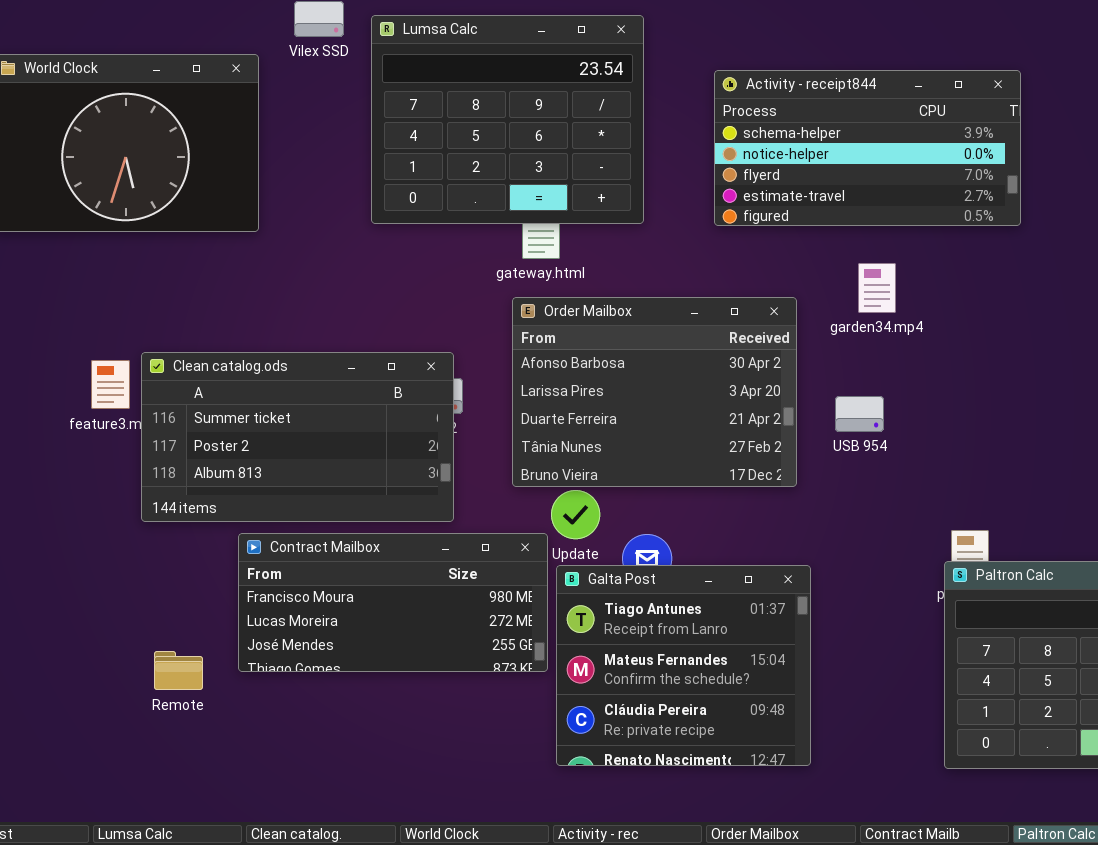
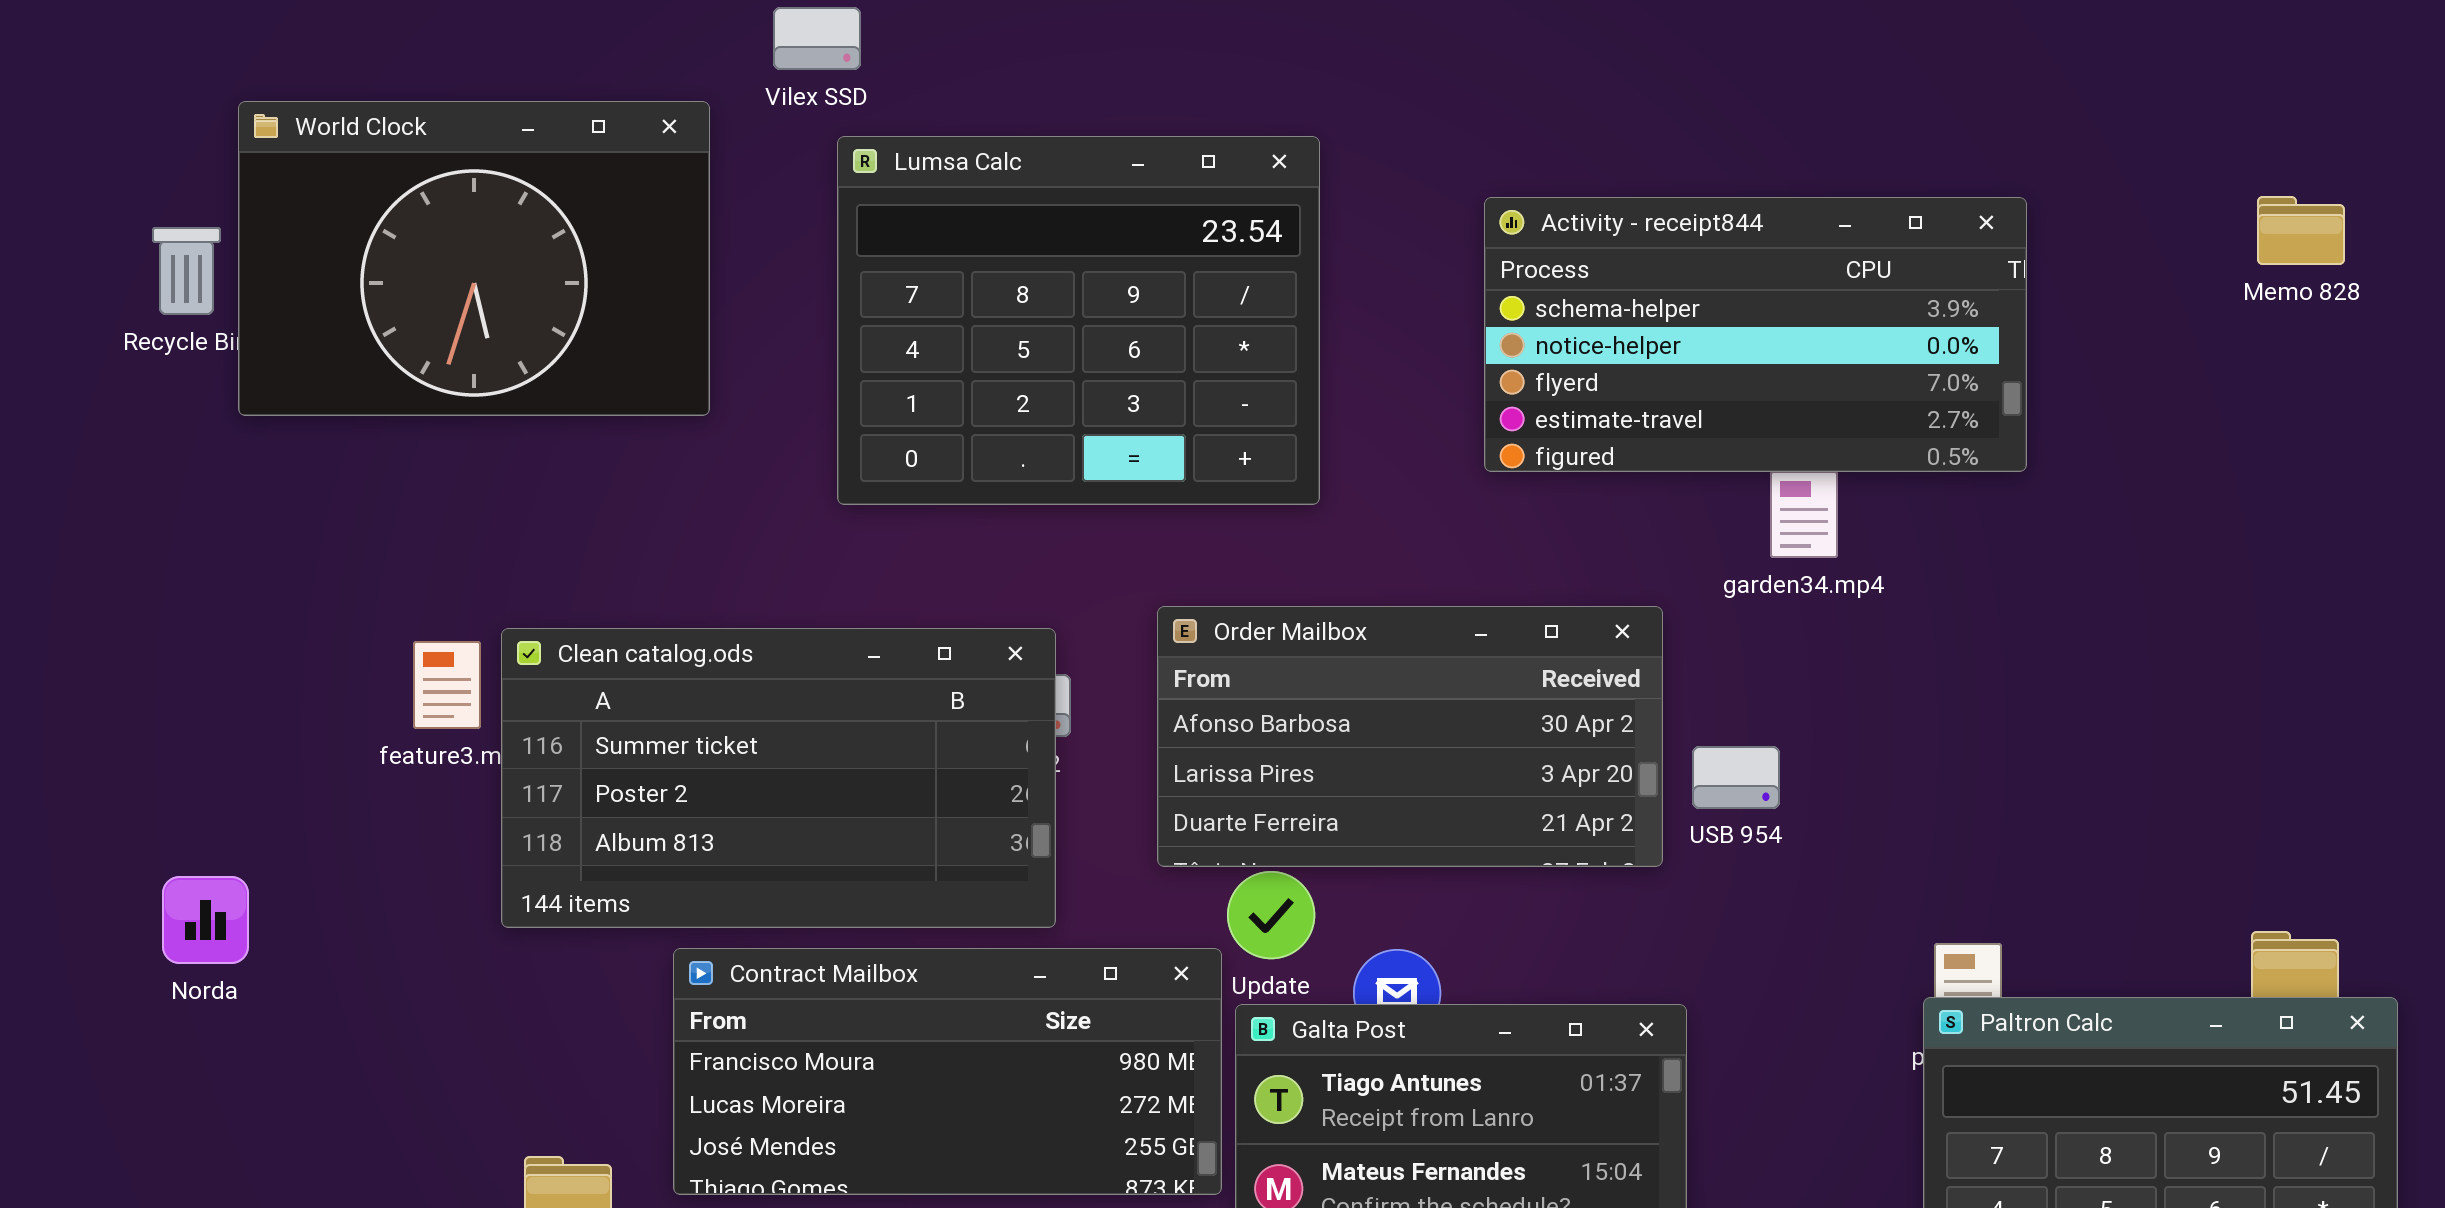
Lumsa Calc: [371,15,644,224] -> [837,136,1320,505], moved
Activity - receipt844: [714,70,1021,226] -> [1484,197,2027,472], moved
Order Mailbox: [512,297,797,487] -> [1157,606,1663,867], resized
USB 954: [835,396,884,432] -> [1692,746,1780,809], moved

